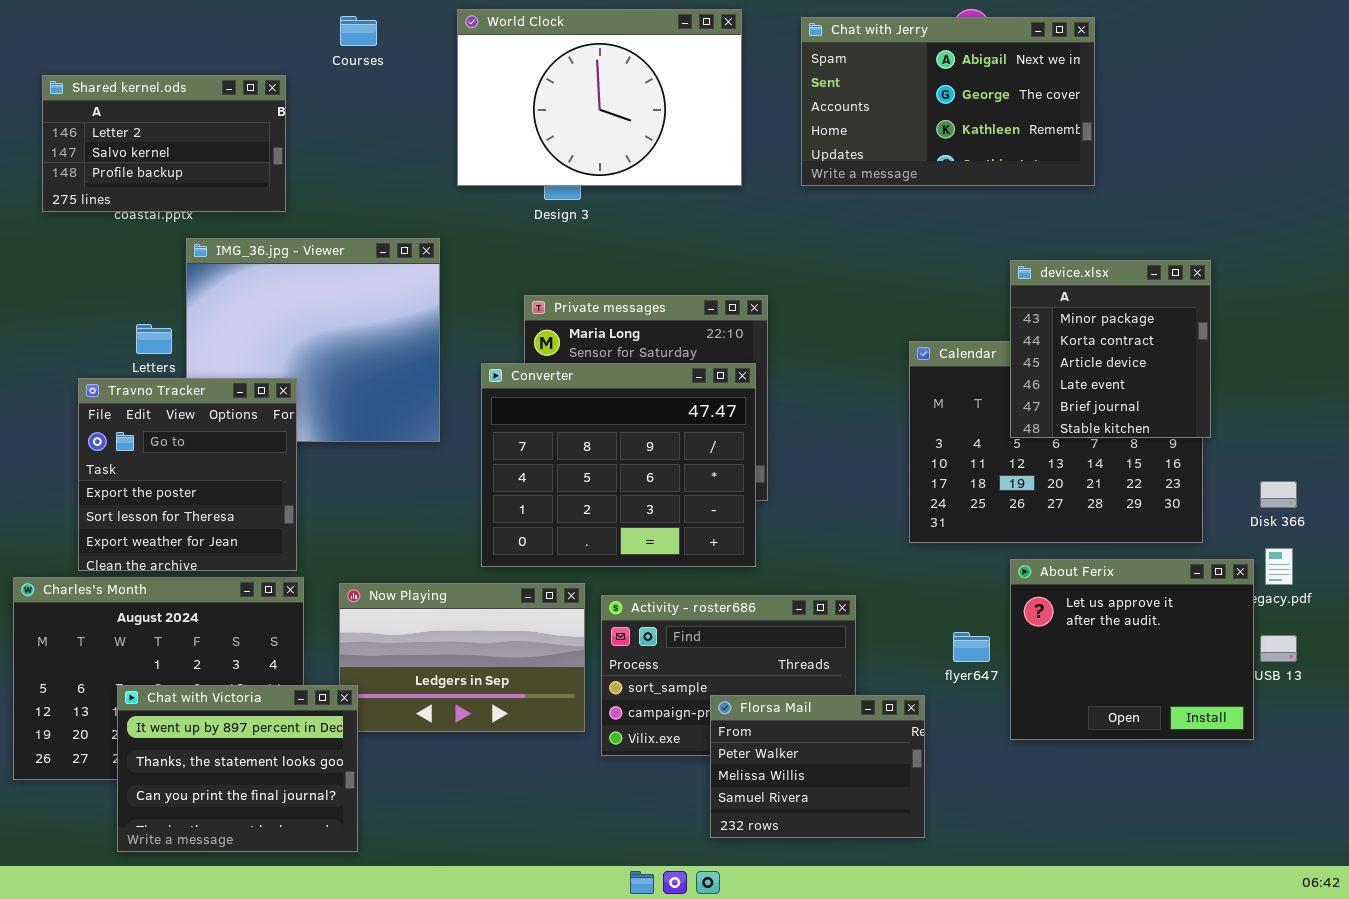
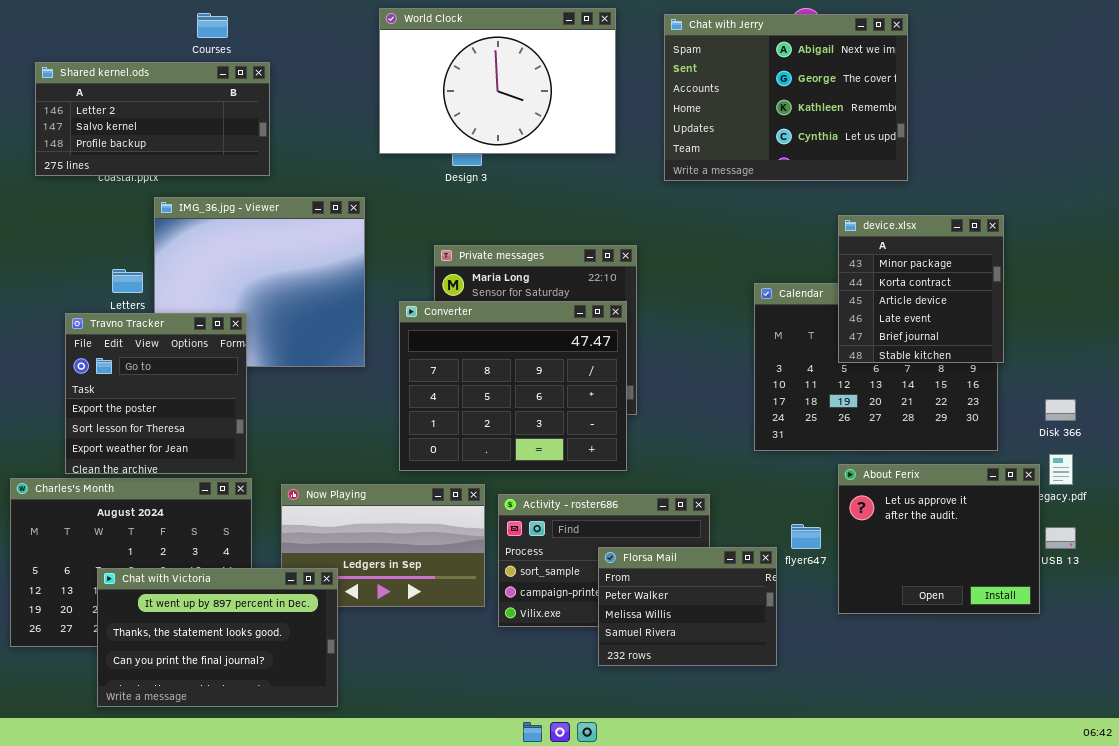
Courses: [340,16,377,46] -> [197,13,228,38], moved
Chat with Jerry: [801,17,1095,186] -> [664,14,908,181], resized
Shared kernel.ods: [42,75,286,212] -> [35,62,270,176], resized
Chat with Victoria: [117,685,358,852] -> [97,568,338,707], resized
Florsa Mail: [710,695,925,838] -> [598,547,777,666], moved

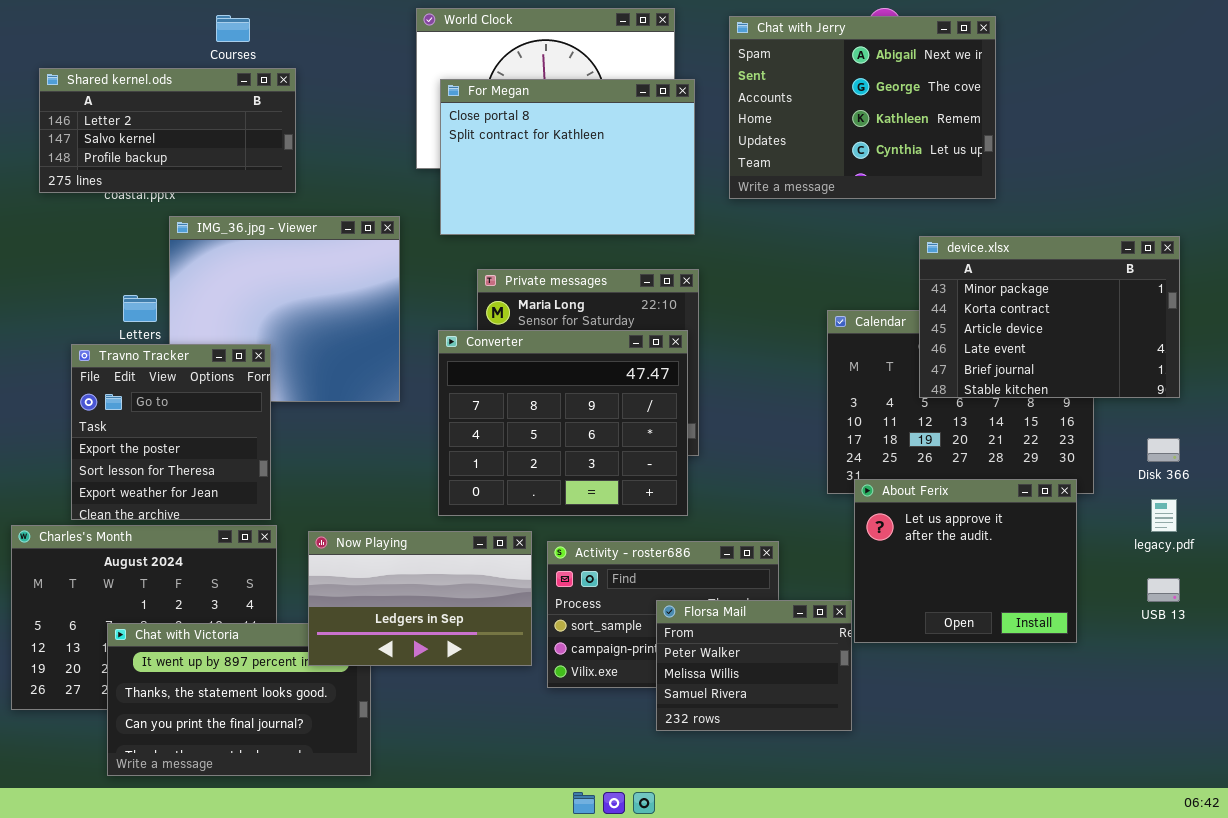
For Megan: none -> [440,79,695,235], opened
device.xlsx: [838,215,1004,363] -> [919,236,1180,398], resized
About Ferix: [838,464,1040,614] -> [854,479,1077,643], moved
Now Playing: [281,484,485,607] -> [308,531,532,666], raised

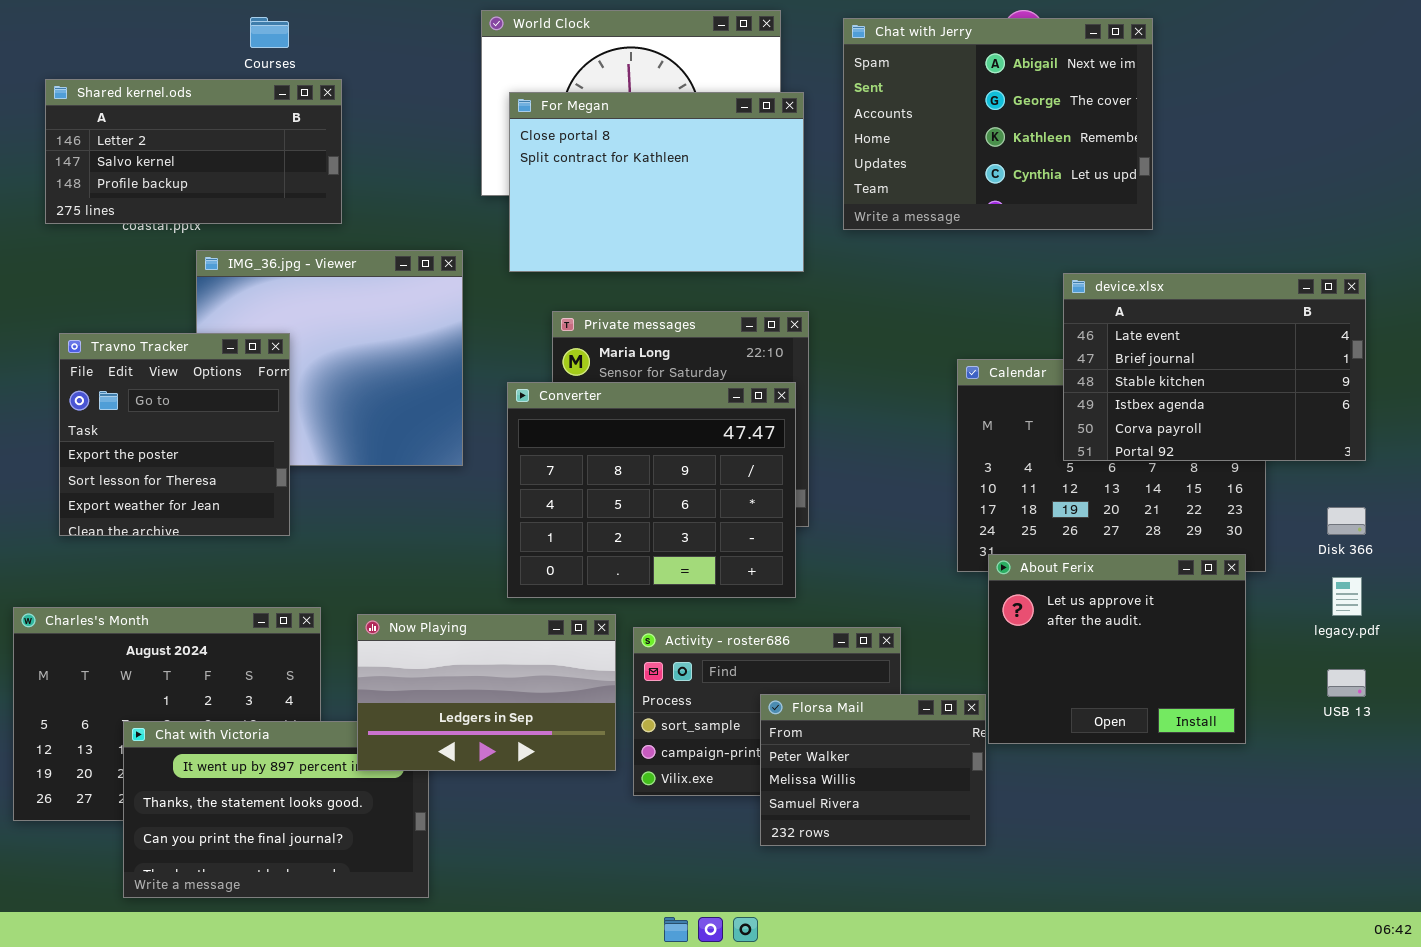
device.xlsx: [919,236,1180,398] -> [1063,273,1366,461], scrolled down 3 rows
Travno Tracker: [71,344,271,520] -> [59,333,290,536], moved

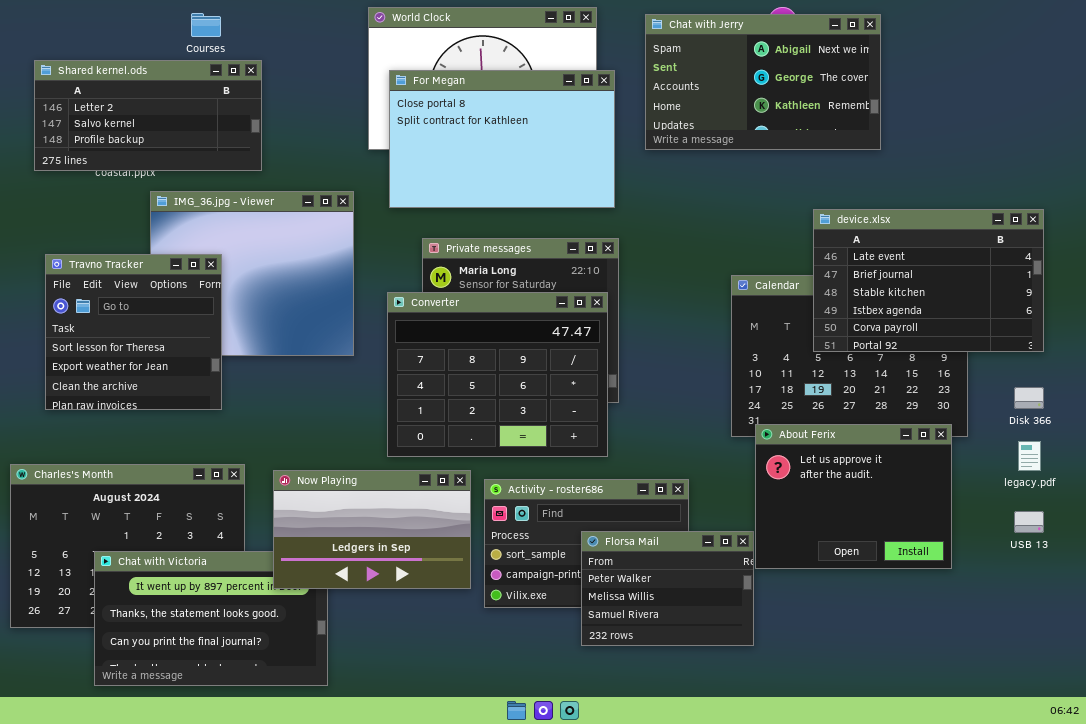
Chat with Jerry: [843,18,1153,230] -> [645,14,881,150], resized
Travno Tracker: [59,333,290,536] -> [45,254,222,410], scrolled down 1 row

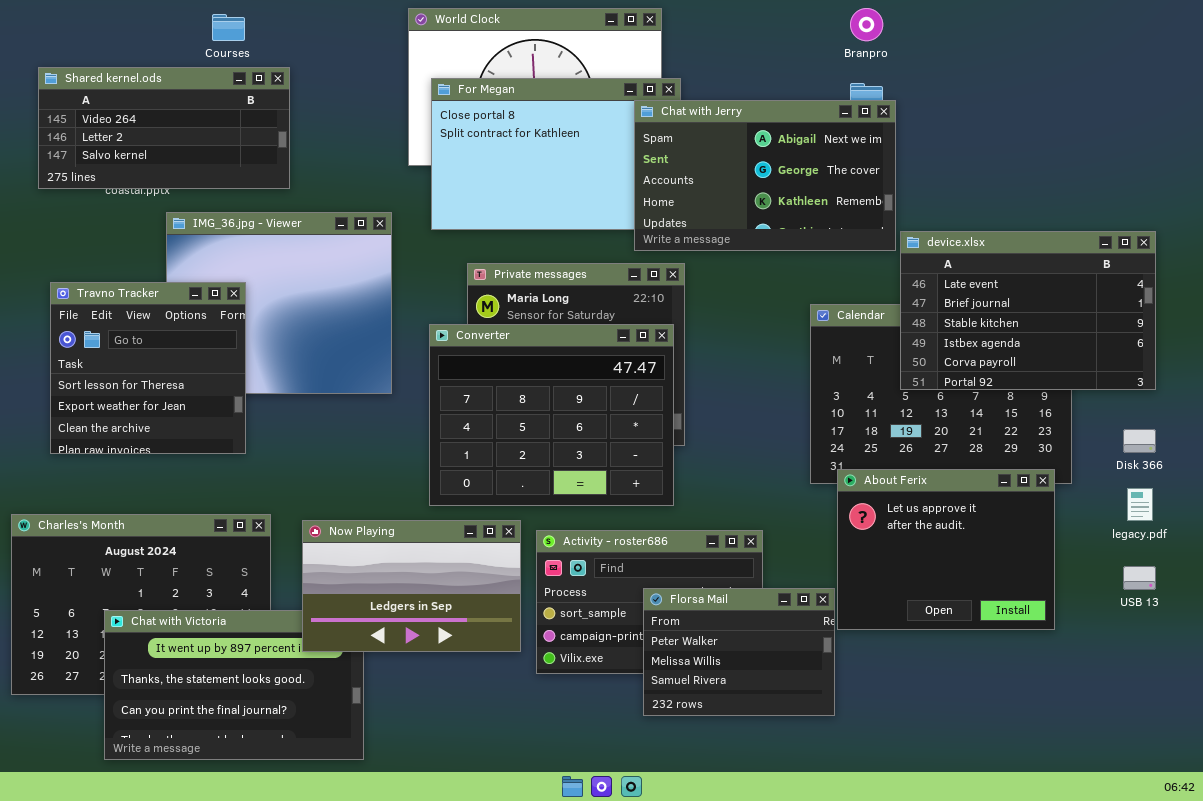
Chat with Jerry: [645,14,881,150] -> [634,100,896,251], moved
Shared kernel.ods: [34,60,262,171] -> [38,67,290,189], scrolled up 1 row

